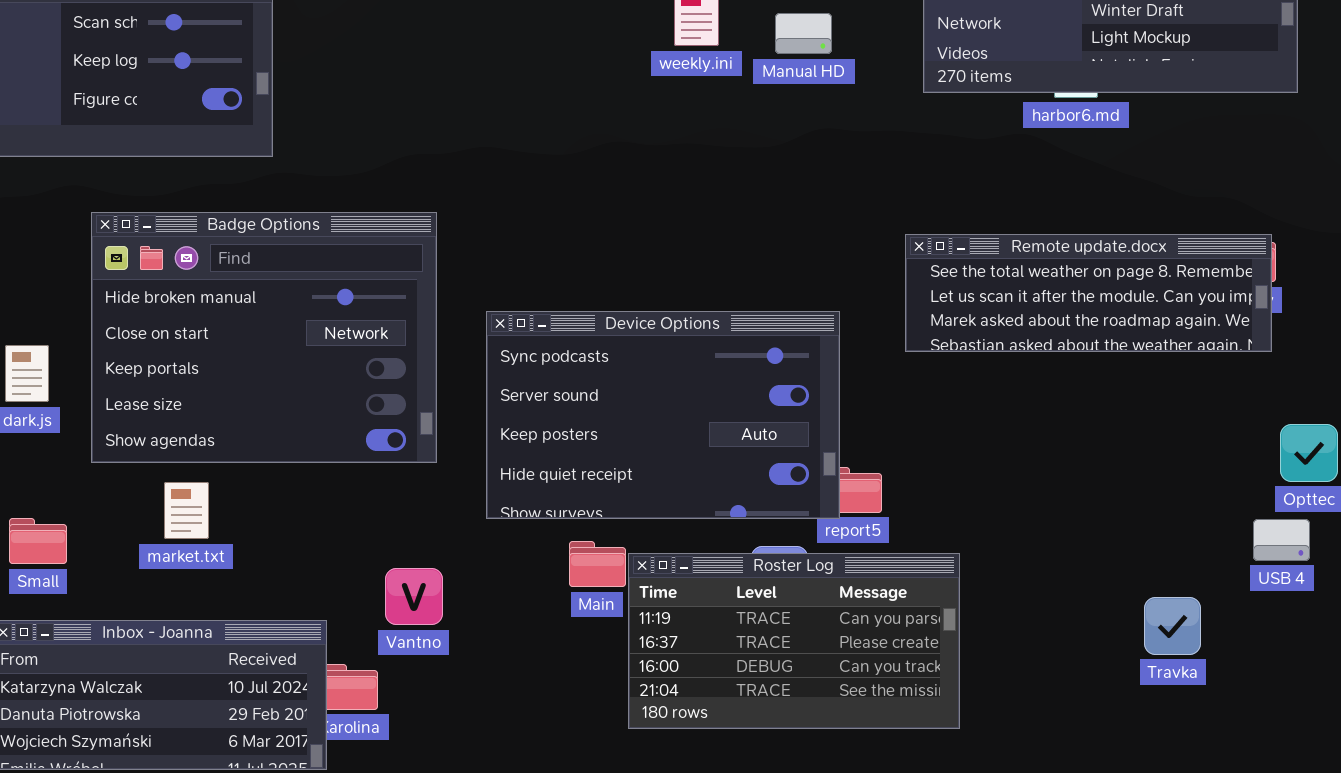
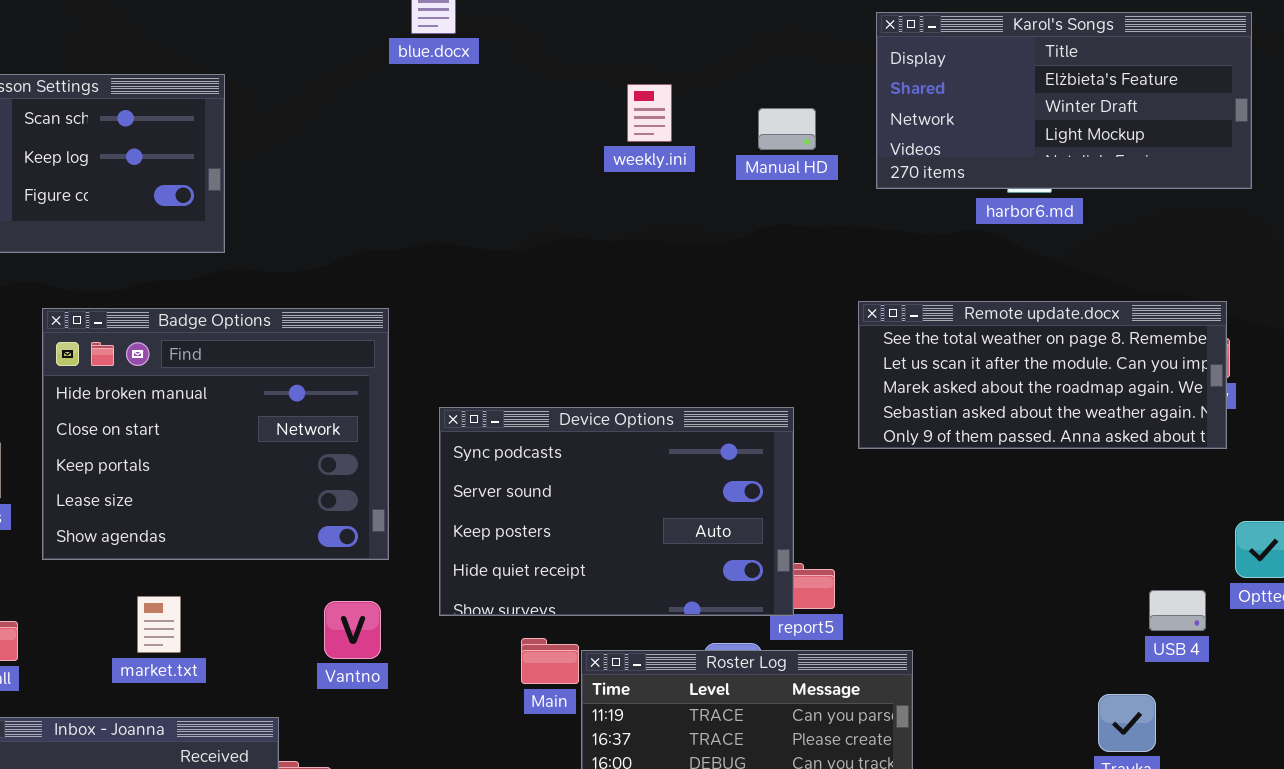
Manual HD: [775,13,832,54] -> [758,108,816,150], moved
Remote update.docx: [905,234,1272,352] -> [858,301,1227,449], resized
market.txt: [164,482,209,539] -> [137,596,181,653], moved
USB 4: [1253,519,1310,561] -> [1149,590,1206,631], moved
Vantno: [385,568,443,625] -> [324,601,381,659], moved

